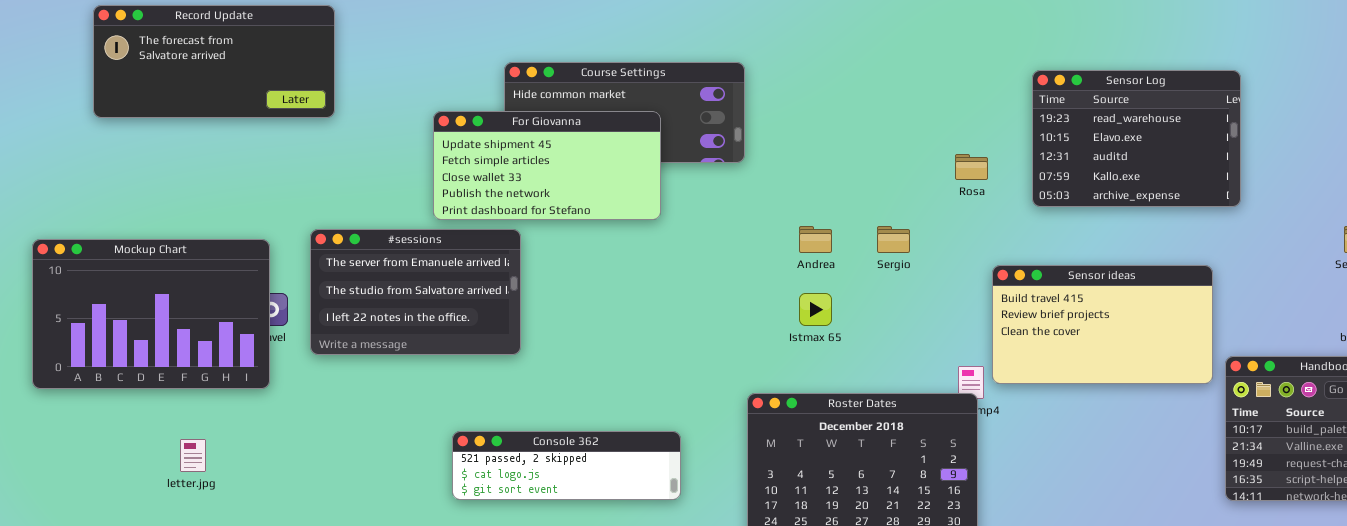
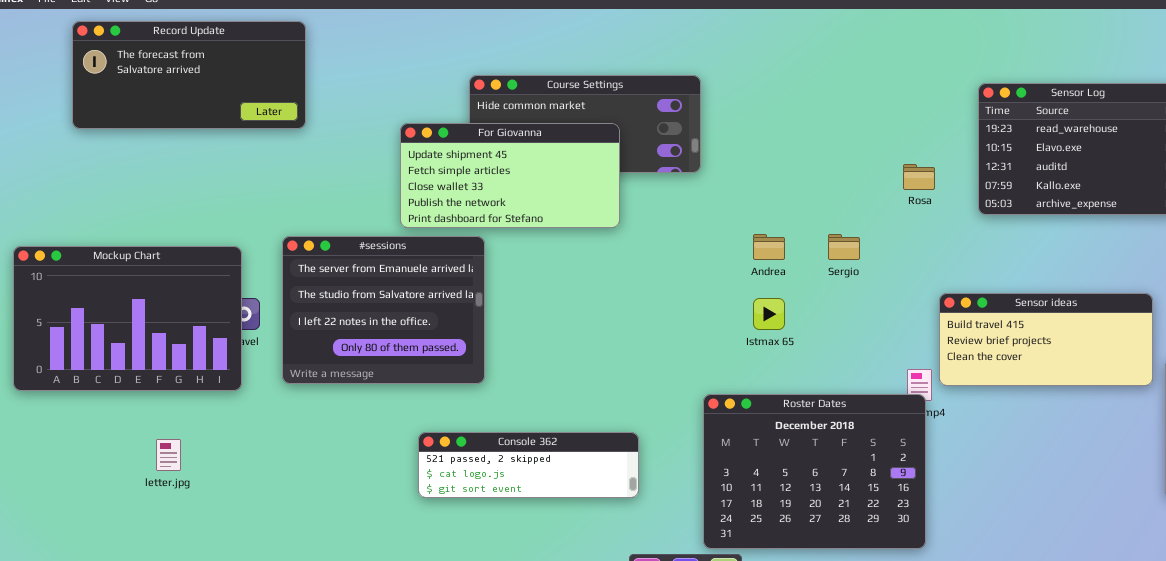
#sessions: [310,229,521,355] -> [282,236,485,384], resized
Sensor ideas: [992,265,1213,384] -> [939,293,1153,386], resized

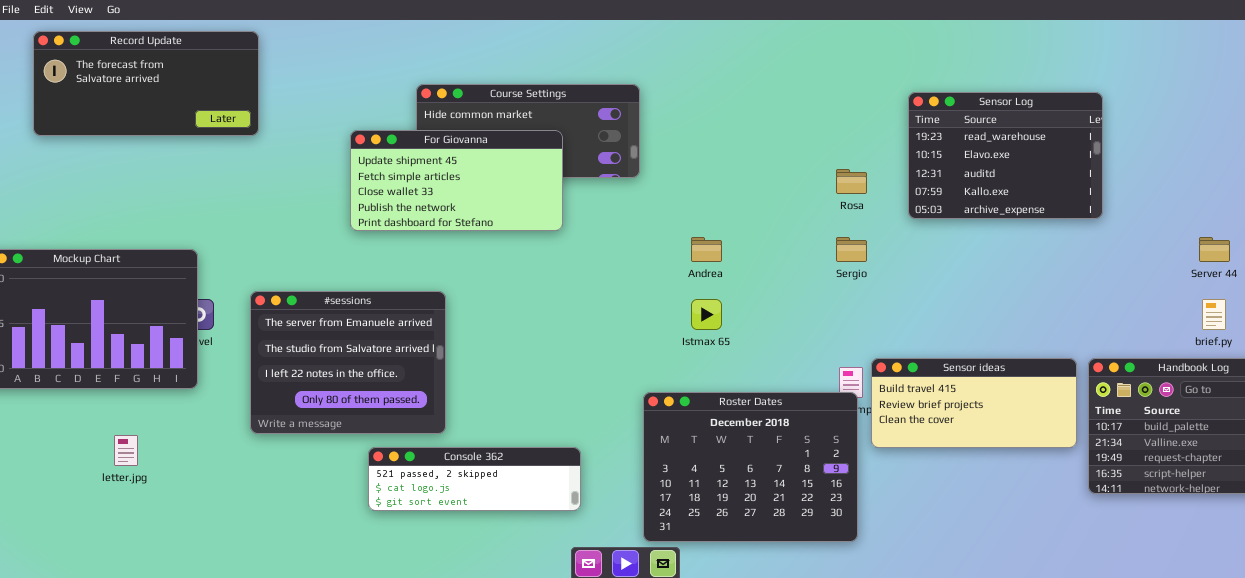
Sergio: [828,234,860,260] -> [836,237,867,262], moved
#sessions: [282,236,485,384] -> [250,291,446,434], moved
Sensor ideas: [939,293,1153,386] -> [871,358,1077,448], moved
Console 362: [418,432,639,498] -> [368,447,581,511], moved

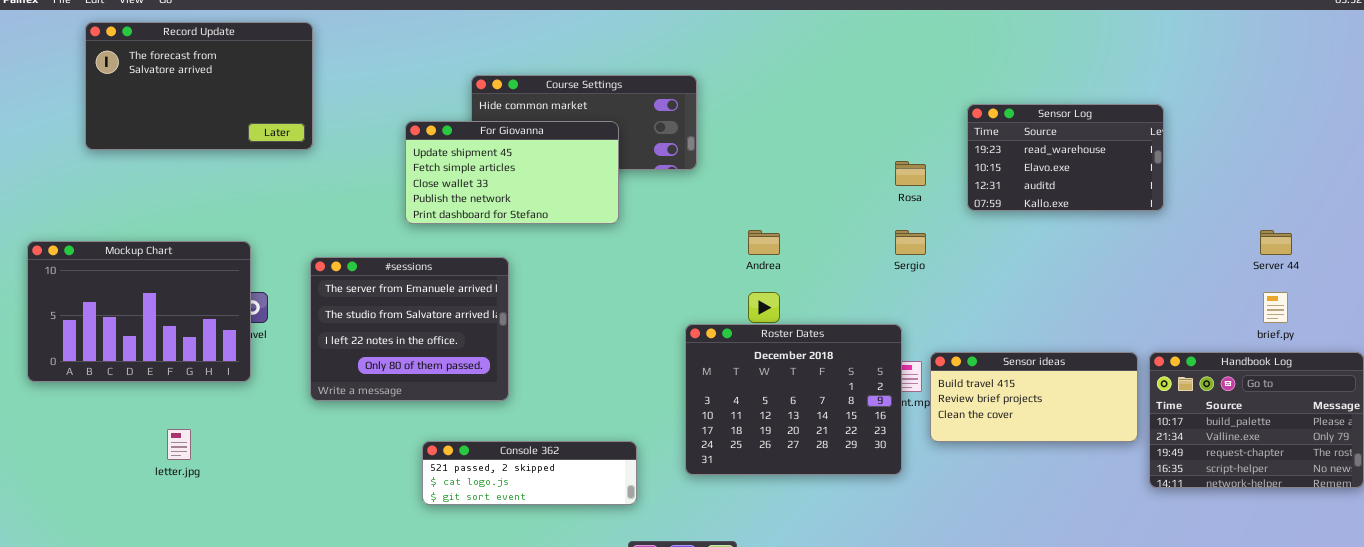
Record Update: [33,31,259,136] -> [85,22,313,150], resized
Sensor Log: [908,92,1103,219] -> [967,104,1164,211], resized
#sessions: [250,291,446,434] -> [310,257,509,401], moved
Roster Dates: [643,392,858,542] -> [685,324,902,475], moved

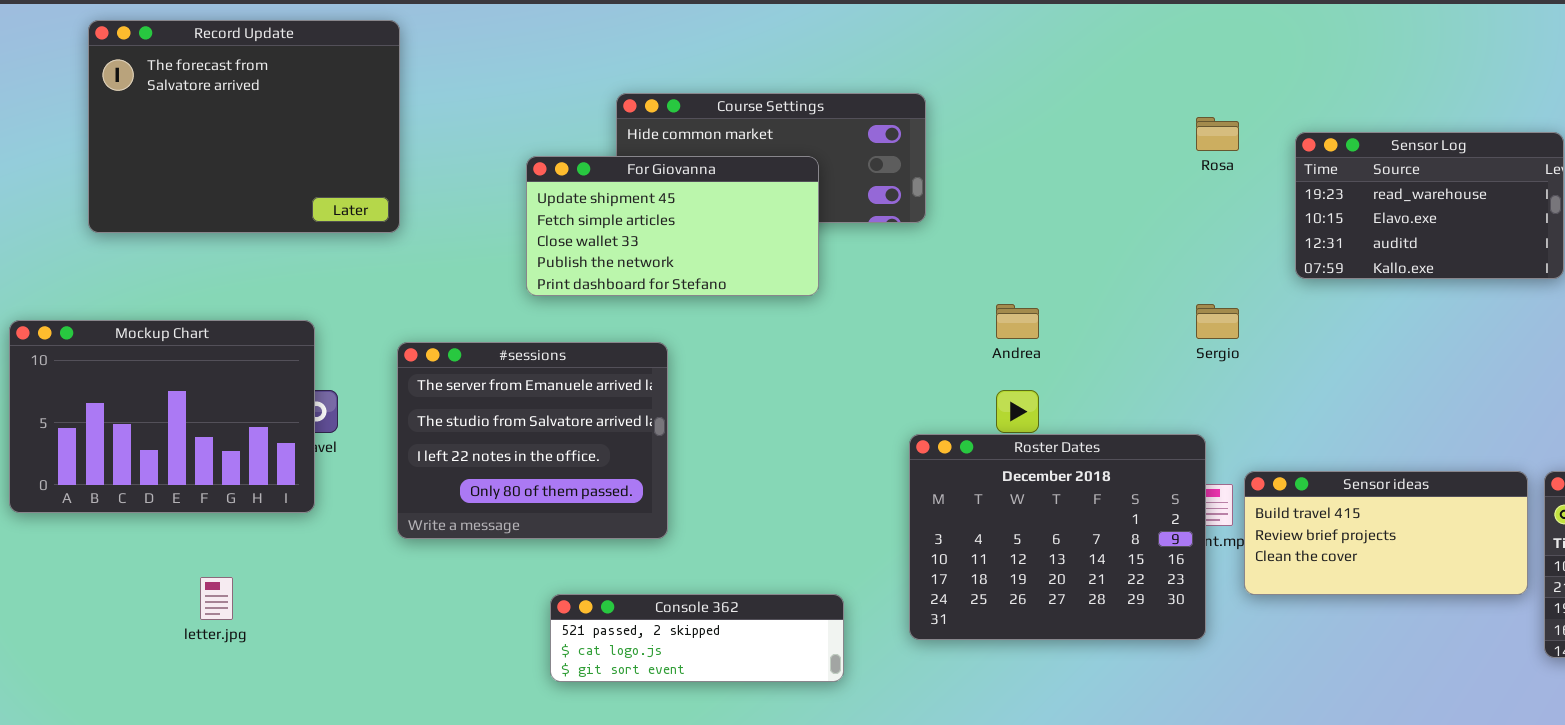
Record Update: [85,22,313,150] -> [88,20,400,233], resized
Rosa: [895,161,926,186] -> [1196,117,1239,151], moved

